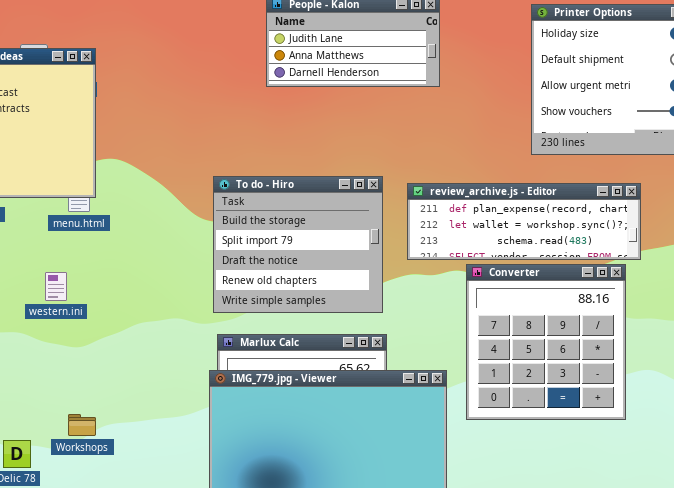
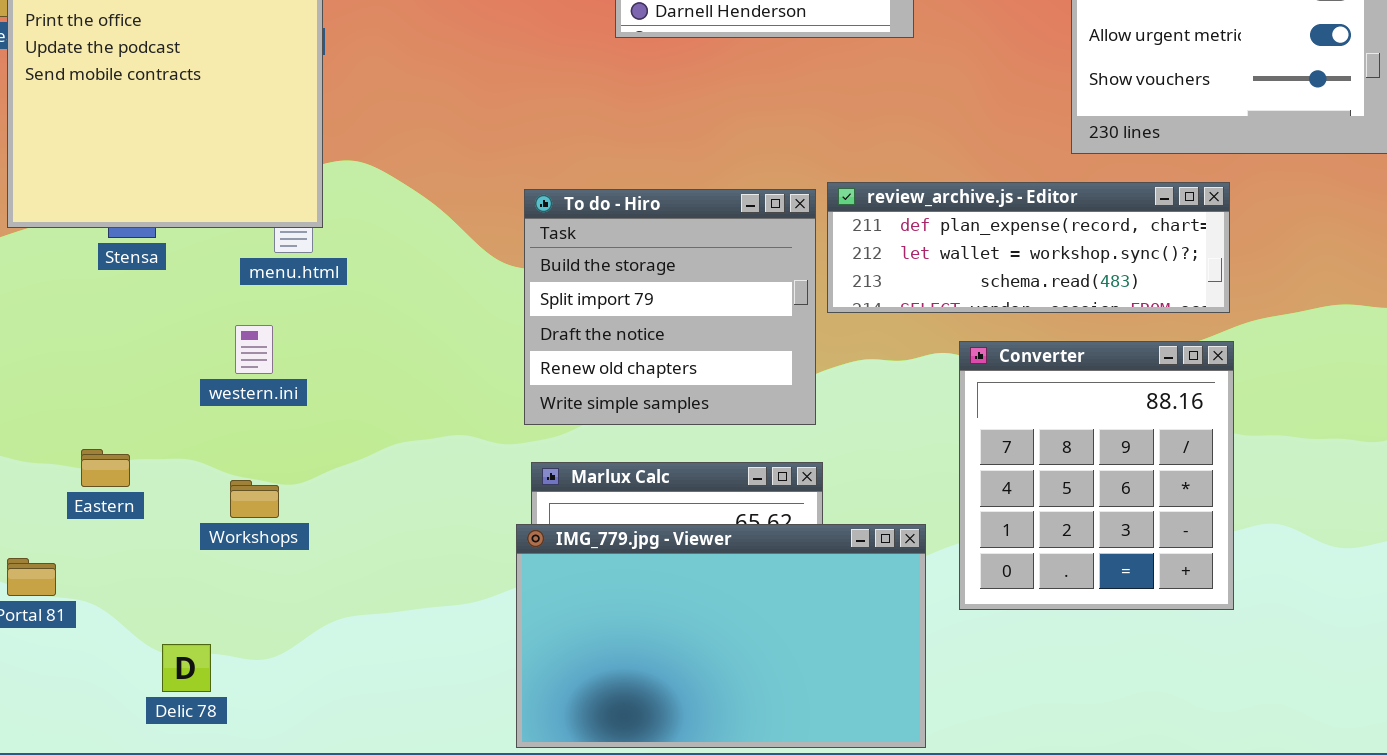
review_archive.js - Editor: [407,183,641,260] -> [827,182,1230,313], moved
western.ini: [45,272,67,301] -> [235,325,273,374], moved
Workshops: [68,414,96,436] -> [230,480,279,518], moved

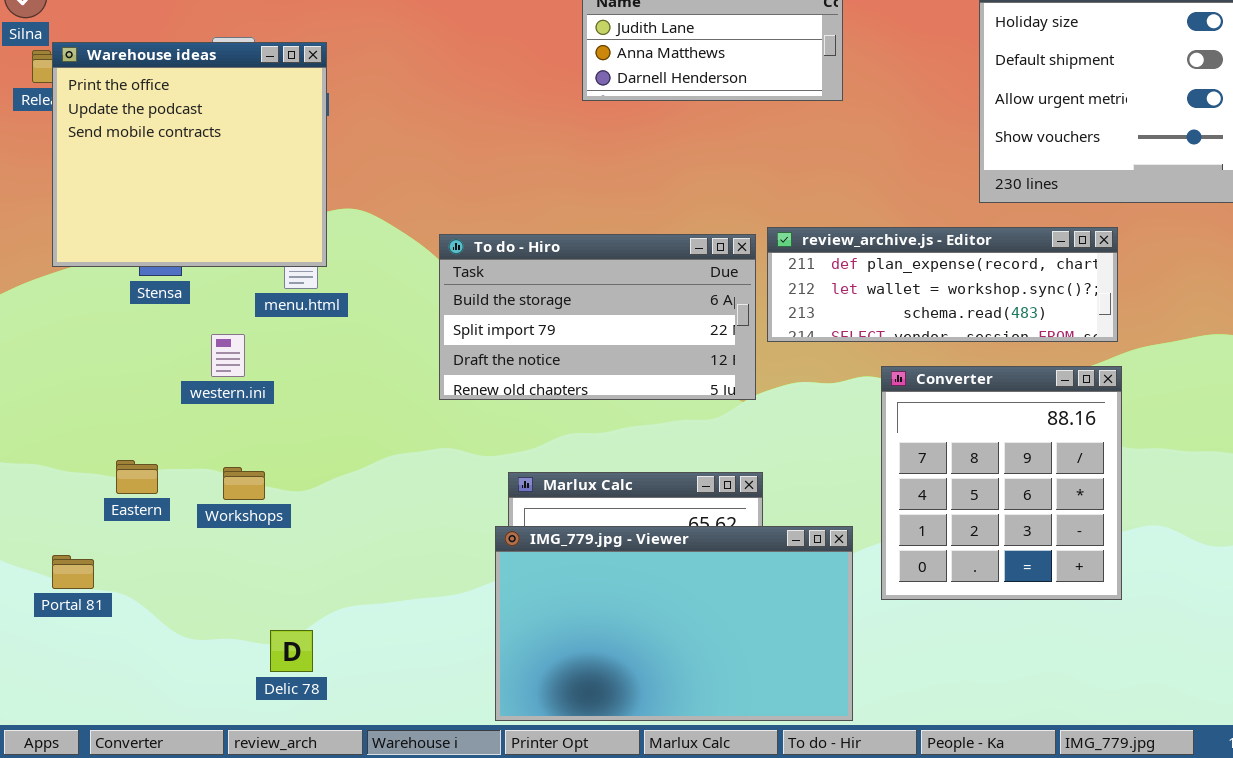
To do - Hiro: [524,189,816,425] -> [439,234,756,400], resized
western.ini: [235,325,273,374] -> [211,334,245,377], moved
Workshops: [230,480,279,518] -> [223,467,265,500], moved
Delic 78: [162,644,211,692] -> [270,630,313,672], moved

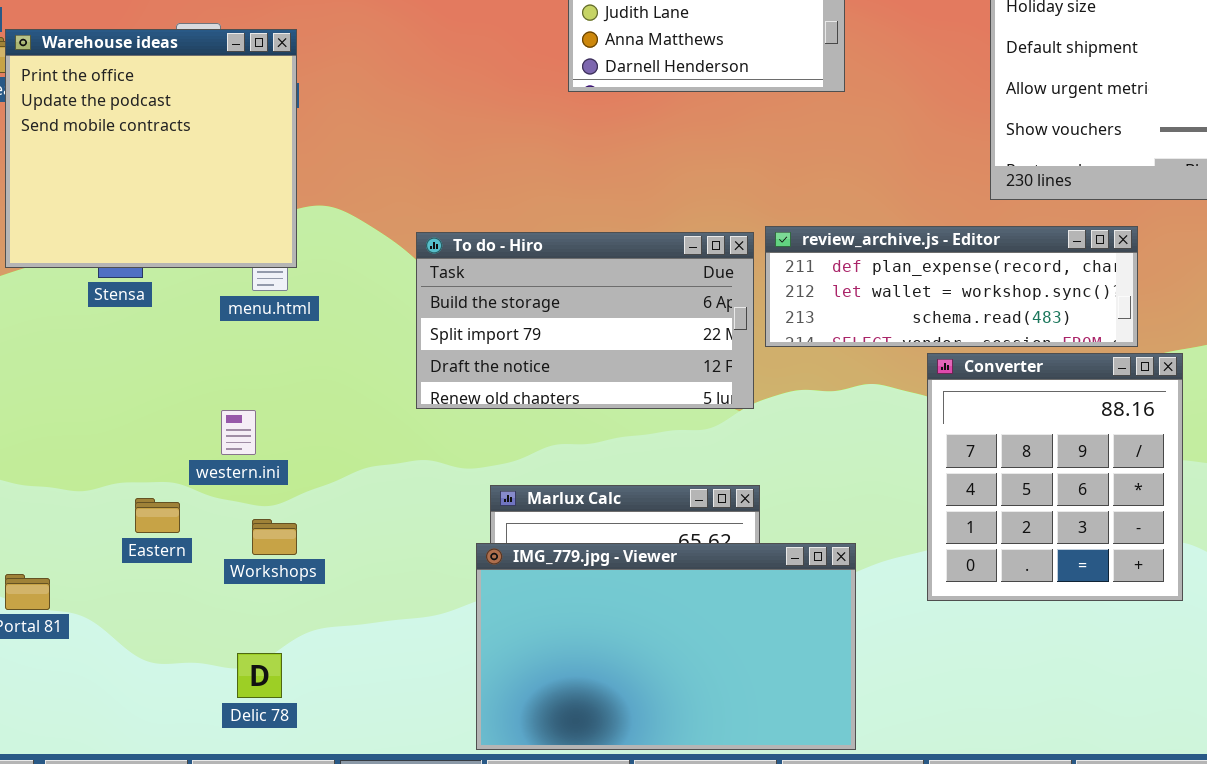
western.ini: [211,334,245,377] -> [221,410,256,455], moved
Converter: [881,366,1122,600] -> [927,353,1183,601], moved
Eastern: [116,460,158,494] -> [135,498,180,533], moved
Workshops: [223,467,265,500] -> [252,519,297,555], moved

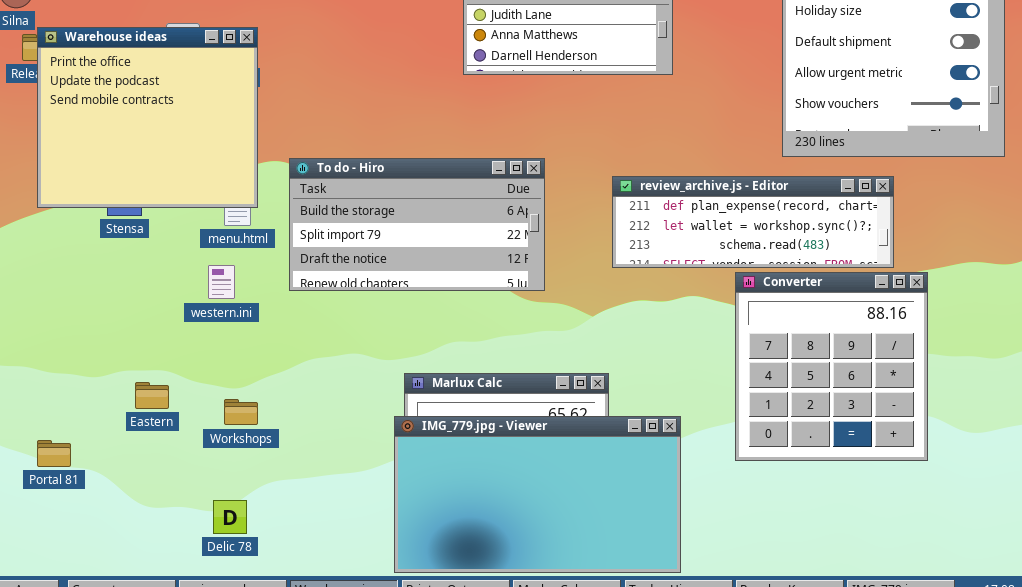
To do - Hiro: [416,232,754,409] -> [289,158,545,291], moved
western.ini: [221,410,256,455] -> [208,265,235,299], moved

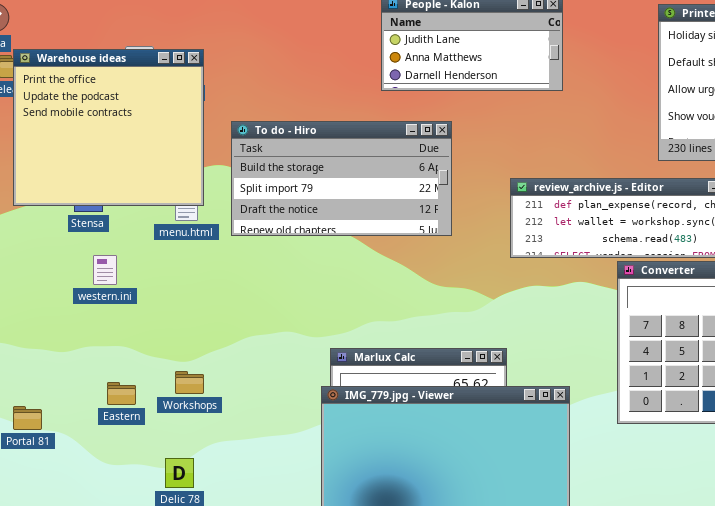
To do - Hiro: [289,158,545,291] -> [231,121,452,236], moved
western.ini: [208,265,235,299] -> [93,255,117,285], moved
Eastern: [135,382,169,409] -> [107,382,136,405], moved

